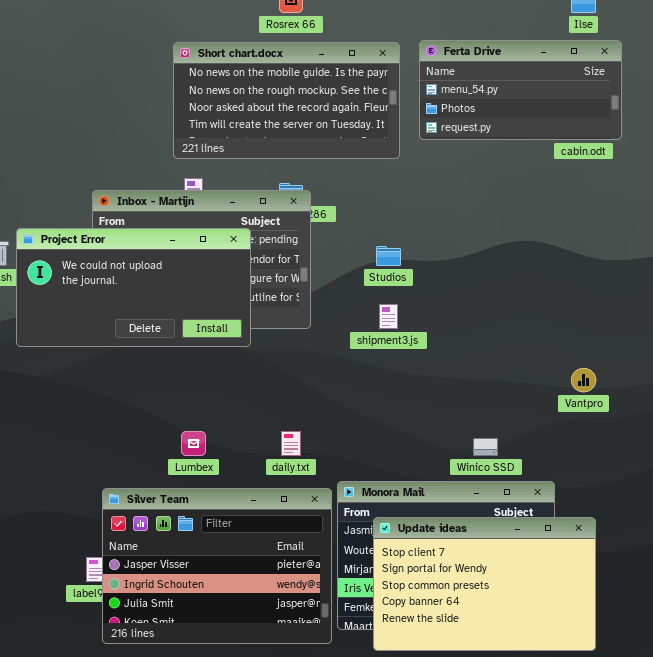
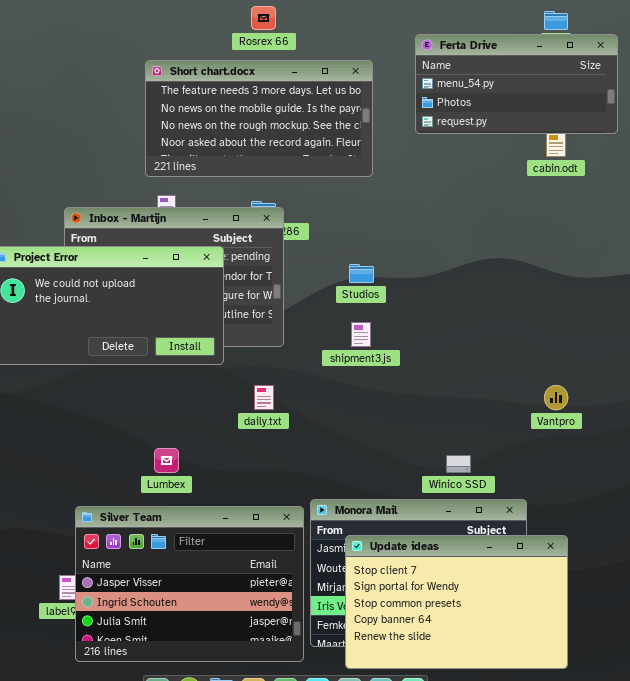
Ferta Drive: [419,40,622,140] -> [415,34,618,134], moved
Short chart.docx: [173,42,400,159] -> [145,60,373,177], scrolled up 1 row
daily.txt: [281,431,301,456] -> [254,385,274,410], moved

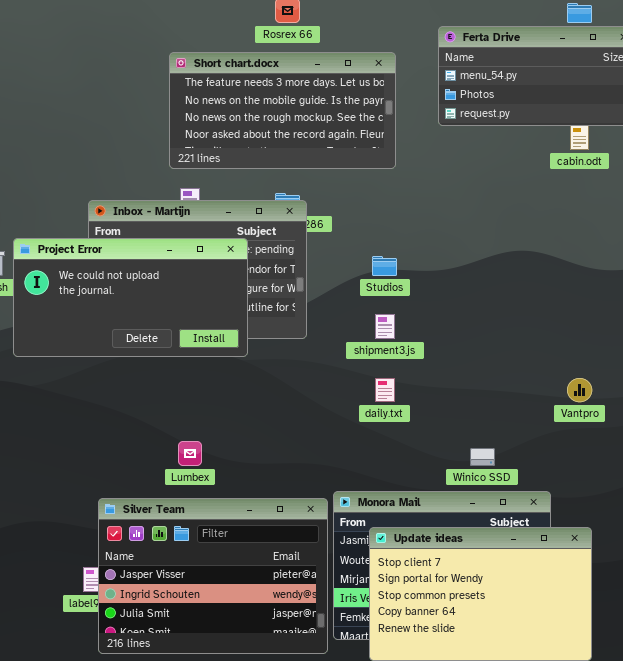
daily.txt: [254,385,274,410] -> [375,378,395,402], moved

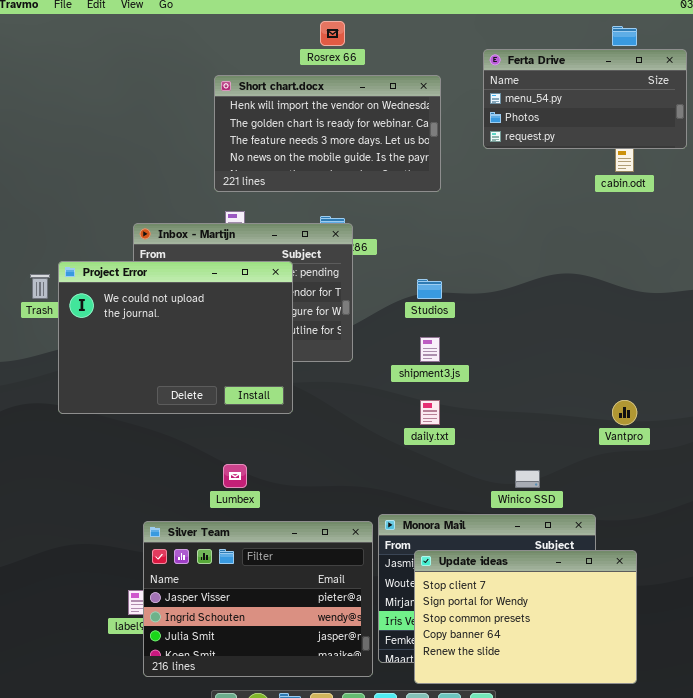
Short chart.docx: [169,52,396,169] -> [214,75,441,192], scrolled up 2 rows
Project Error: [13,238,248,357] -> [58,261,293,414], resized

